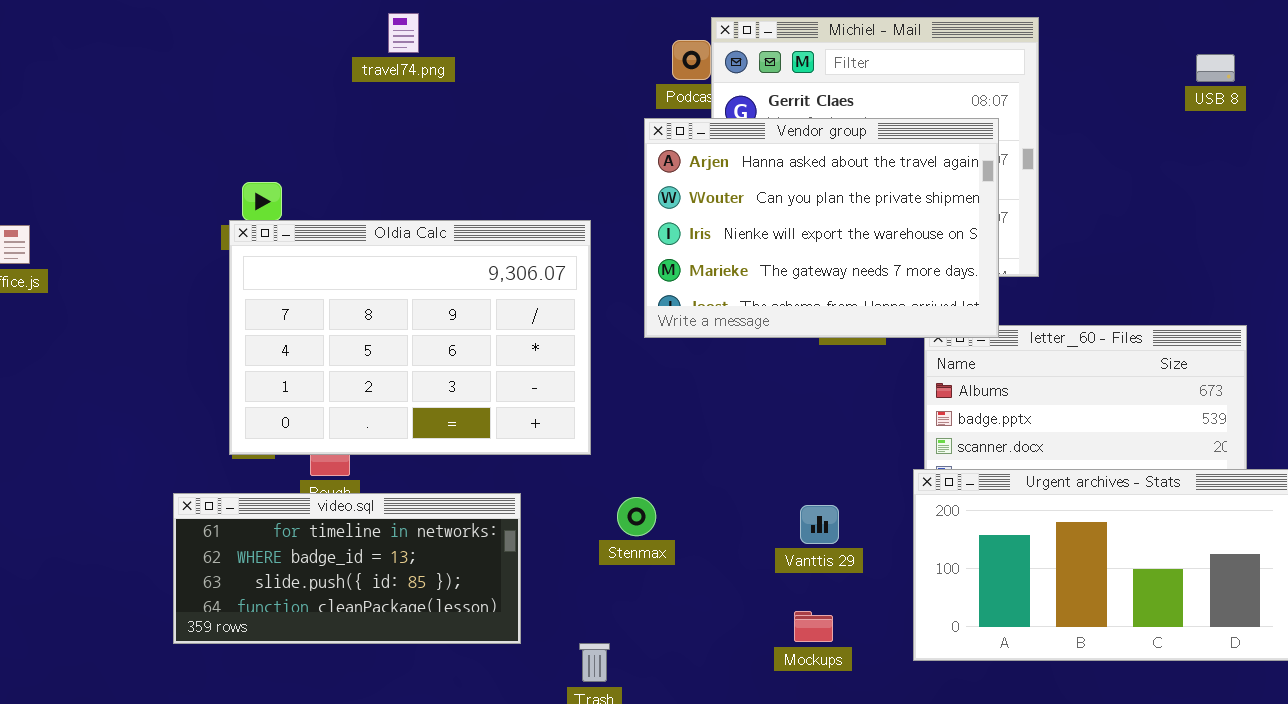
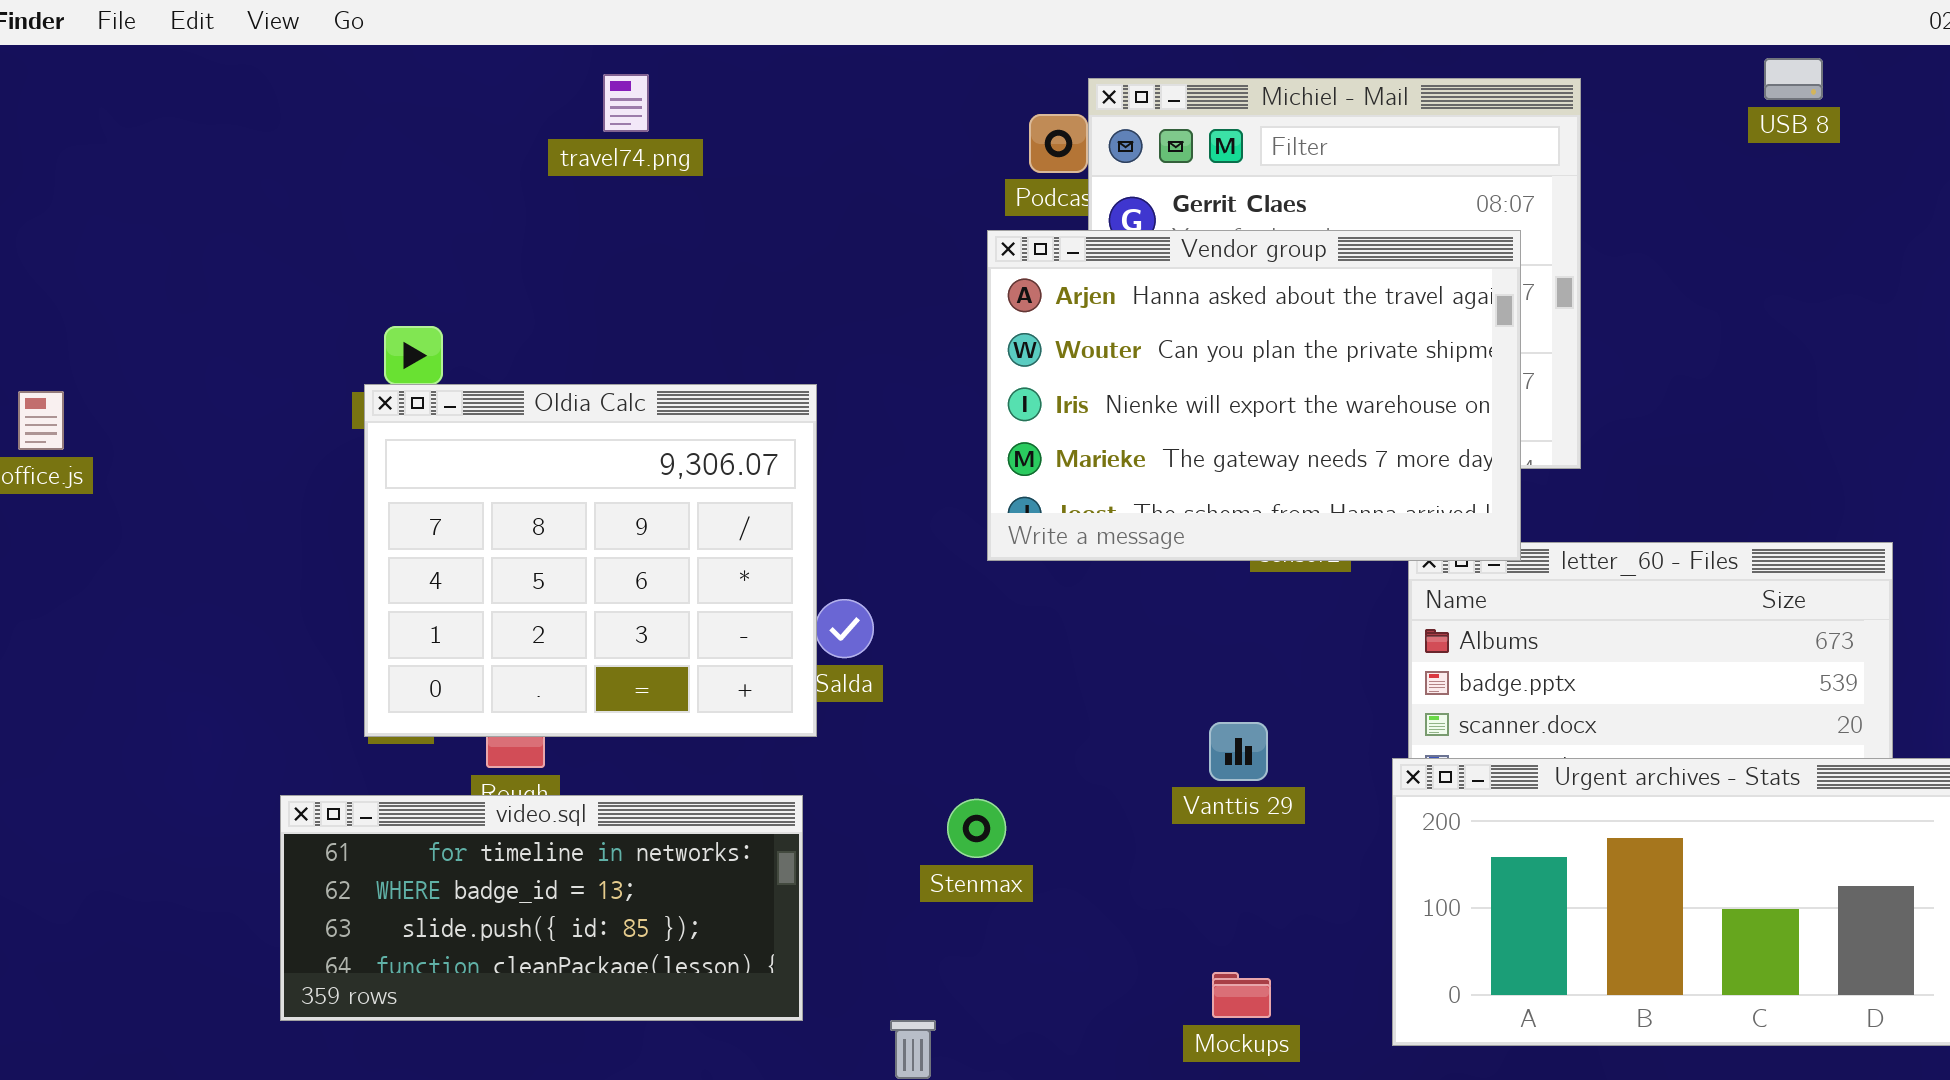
USB 8: [1196,54,1235,82] -> [1764,58,1823,100], moved
Oldia Calc: [229,220,591,455] -> [364,384,817,737], resized
Vanttis 29: [800,505,839,544] -> [1209,722,1268,781], moved

